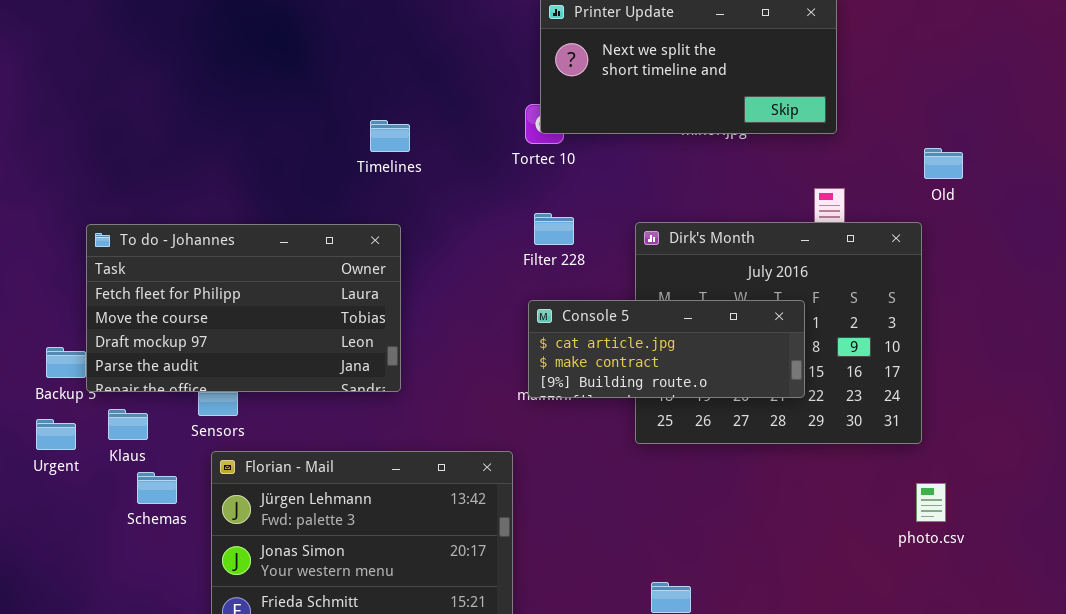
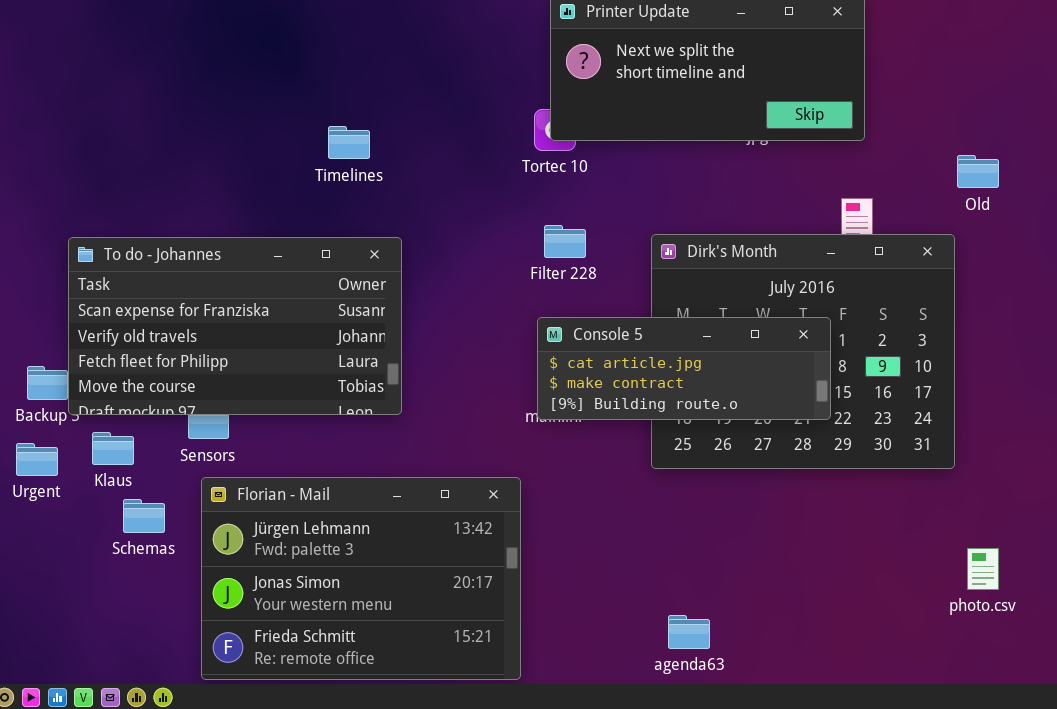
Timelines: [370,120,410,152] -> [328,126,370,159], moved
To do - Johannes: [86,224,401,392] -> [68,237,402,415], scrolled up 2 rows
photo.csv: [916,483,946,522] -> [967,548,999,590], moved

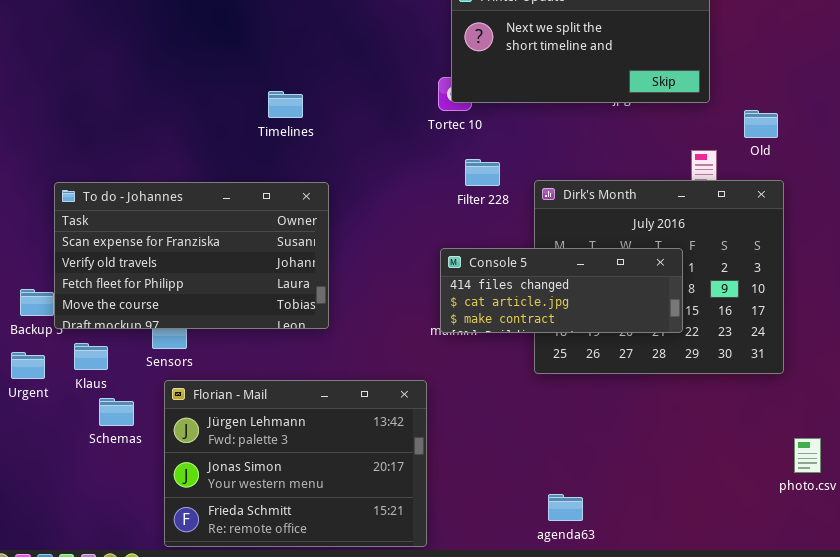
Old: [957,155,999,188] -> [744,110,778,138], moved
Filter 228: [544,225,586,258] -> [465,159,500,186], moved
Console 5: [537,317,831,420] -> [440,248,683,333], scrolled up 1 row

